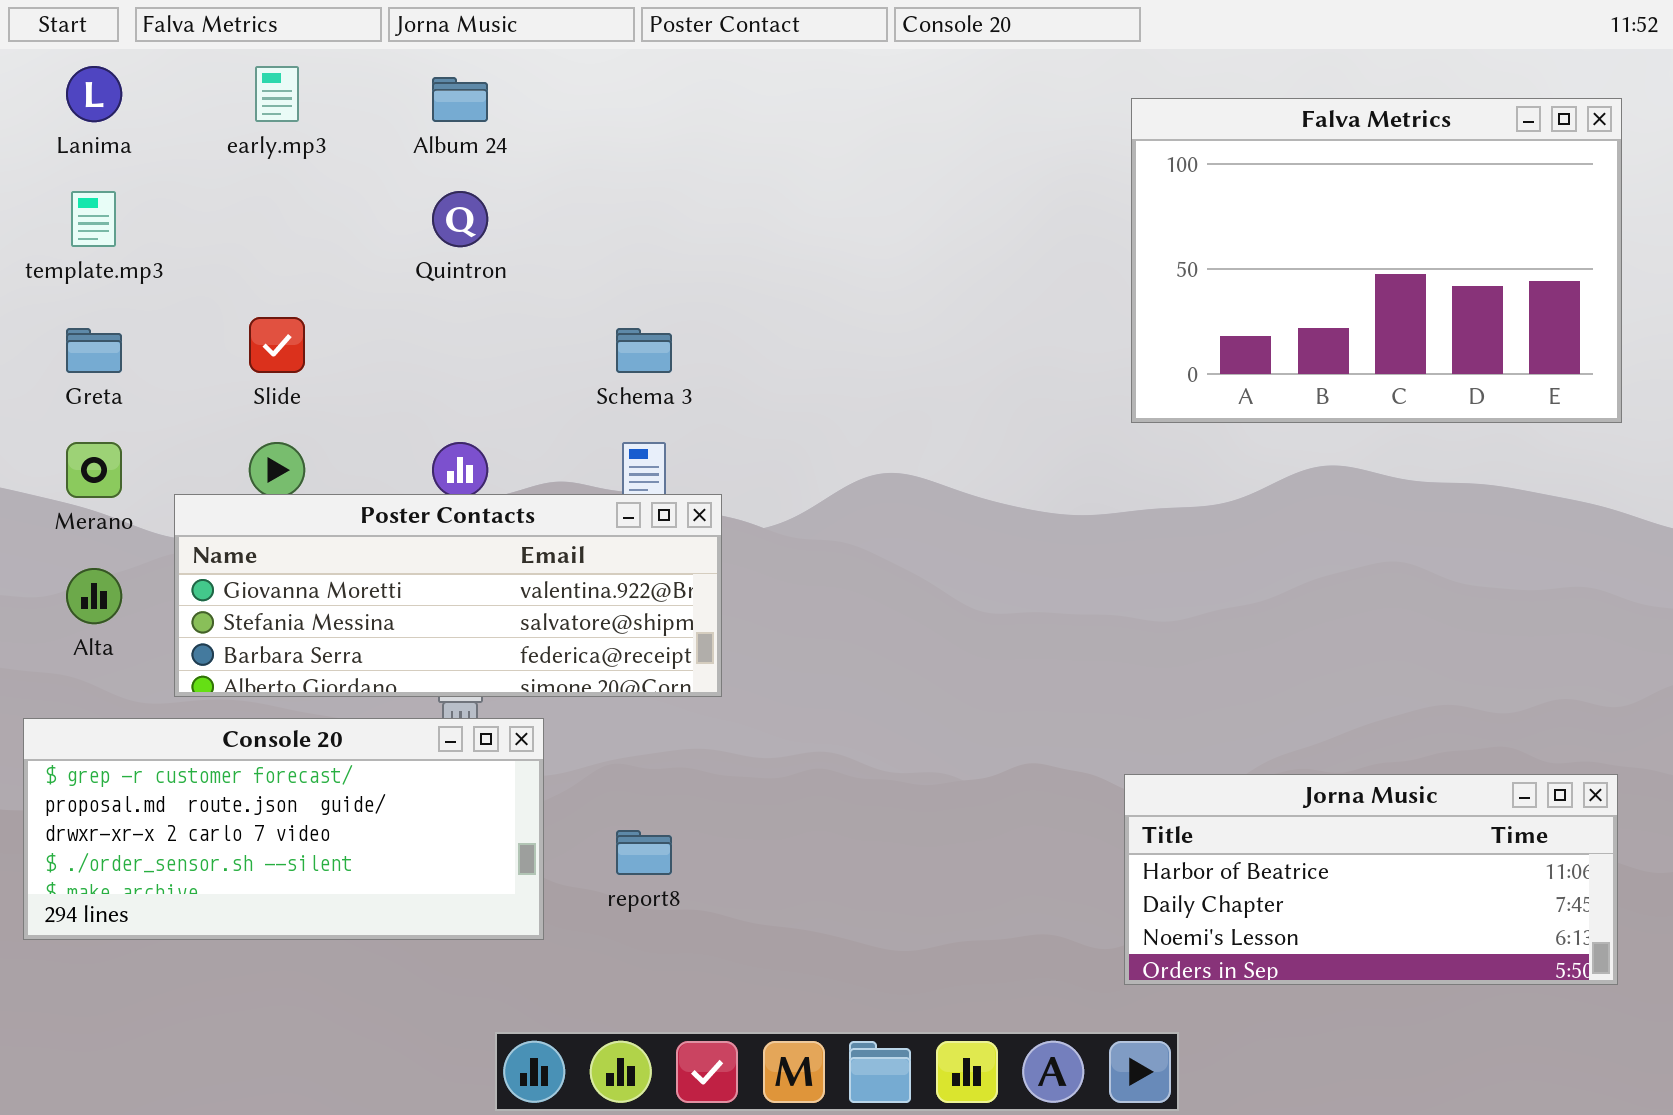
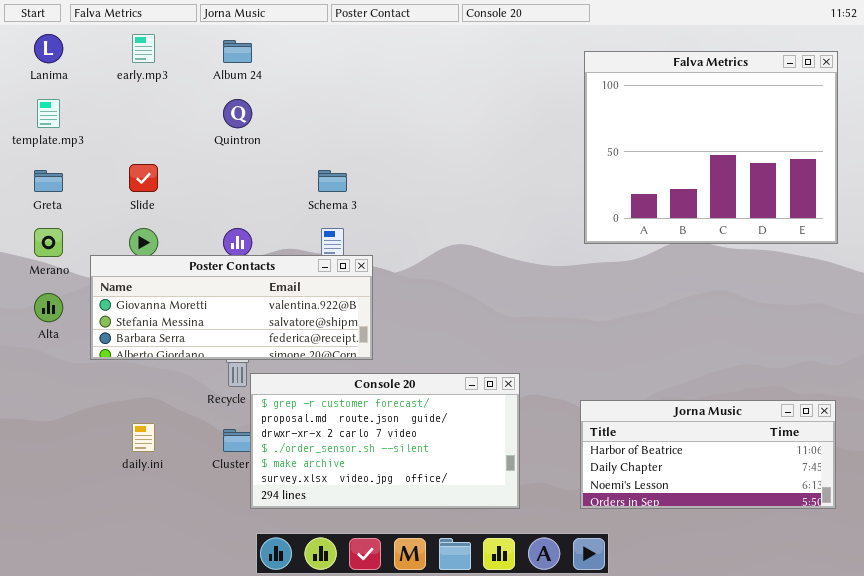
Falva Metrics: [1131,98,1622,423] -> [584,51,838,244], resized
Console 20: [23,718,544,940] -> [250,373,520,509], moved, resized

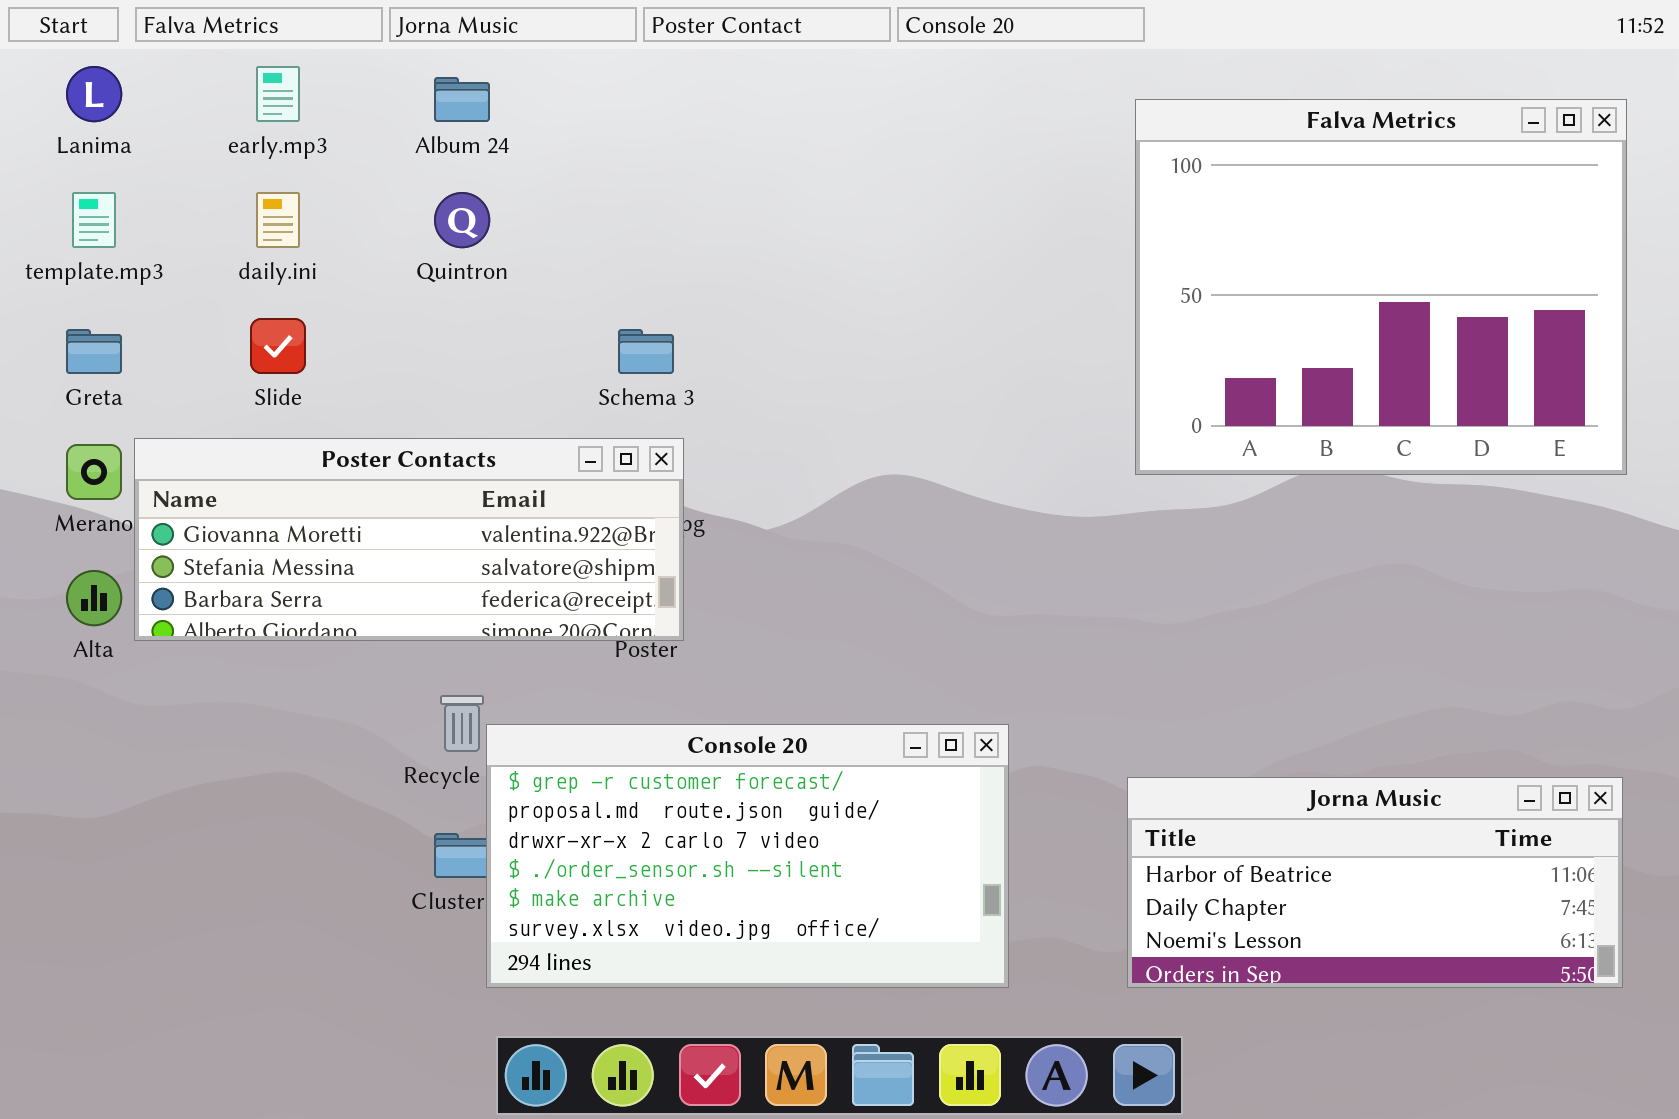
Poster Contacts: [90,255,373,360] -> [134,438,684,641], moved
daily.ini: [132,423,155,452] -> [256,192,300,248], moved

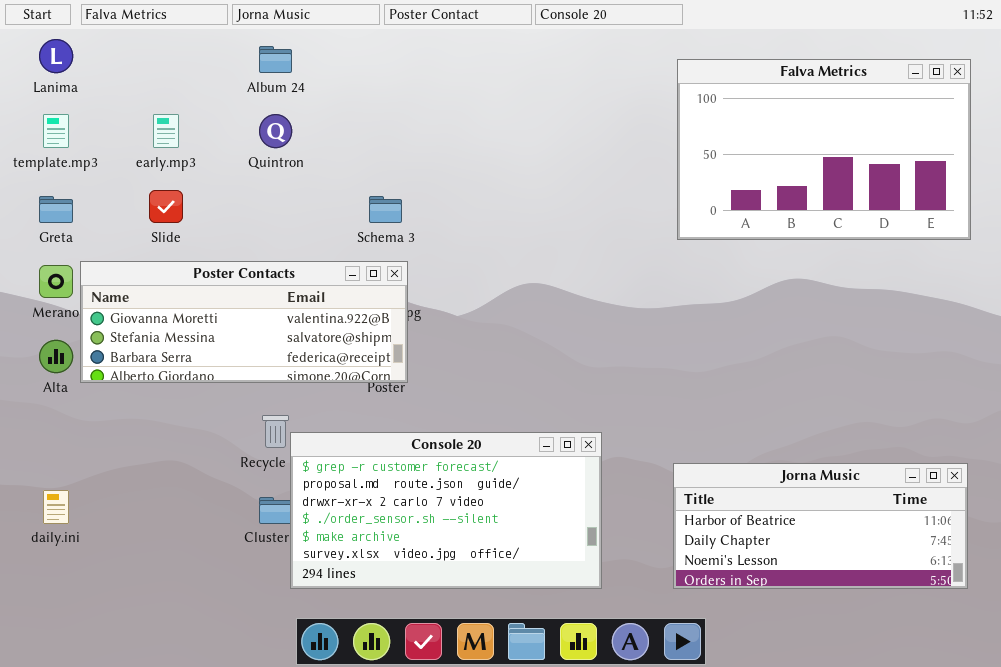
early.mp3: [256,66,300,122] -> [153,114,179,148], moved
Falva Metrics: [1135,99,1627,475] -> [677,59,971,240], resized
daily.ini: [256,192,300,248] -> [43,490,69,524], moved

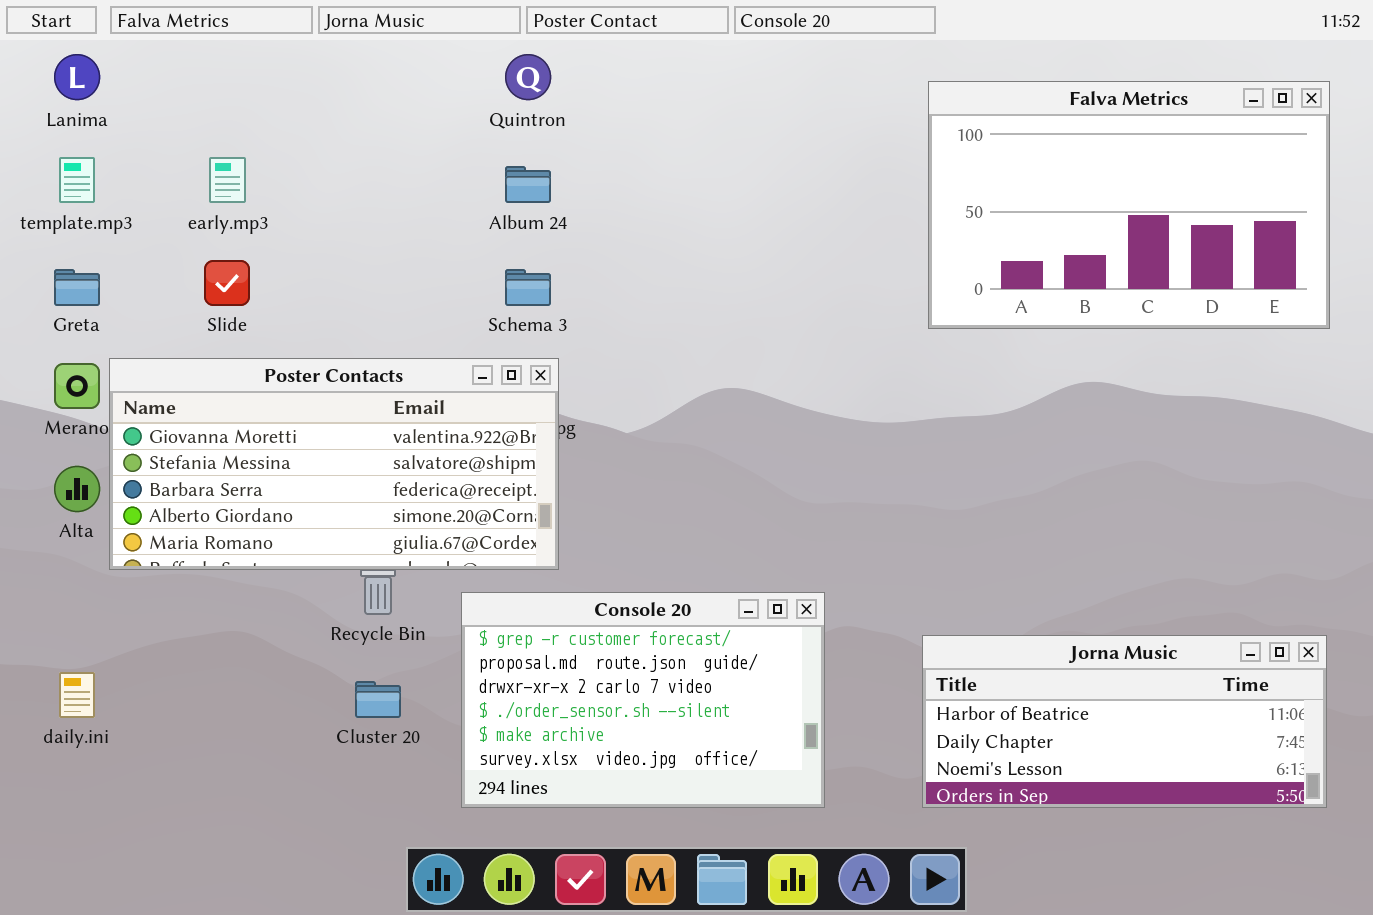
Album 24: [259,46,292,73] -> [505,166,551,203], moved
Quintron: [259,114,292,148] -> [505,54,551,100], moved
Poster Contacts: [80,261,408,383] -> [109,358,559,570], resized
Console 20: [290,432,602,589] -> [461,592,825,808], resized

